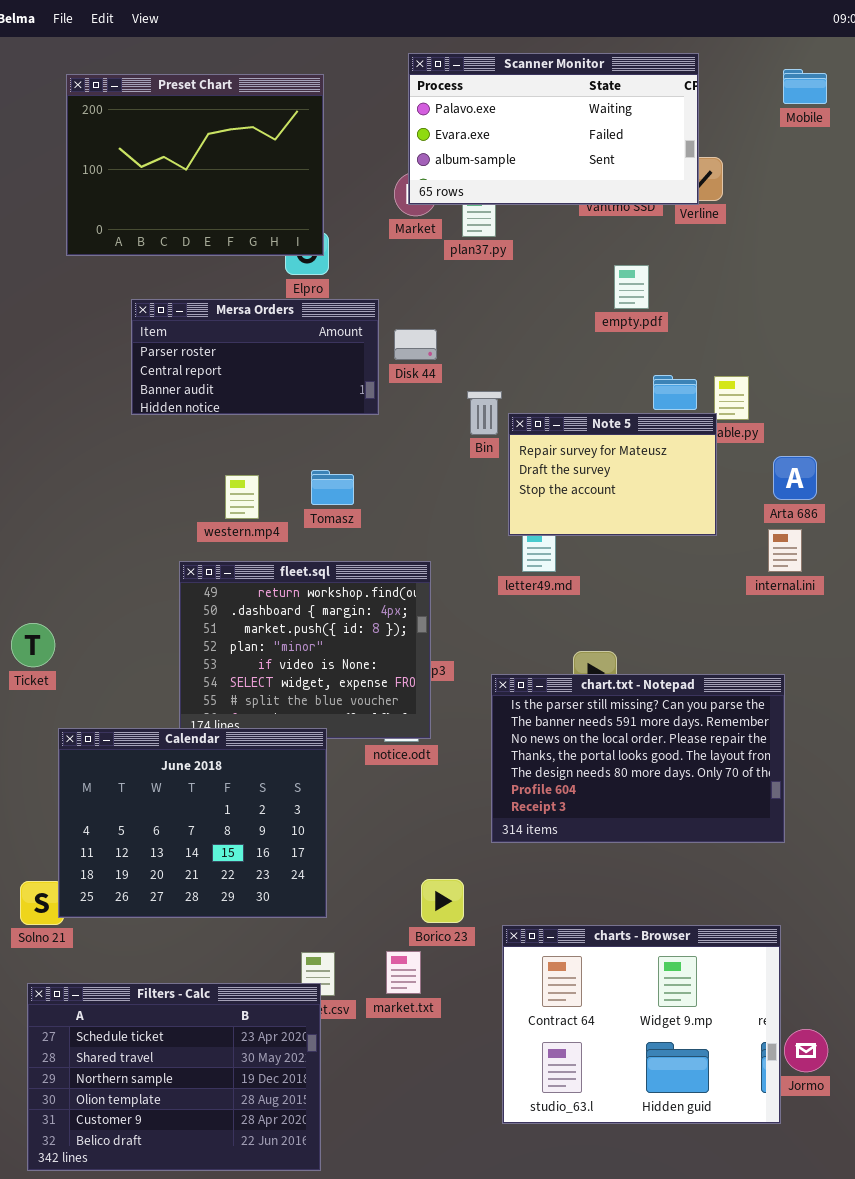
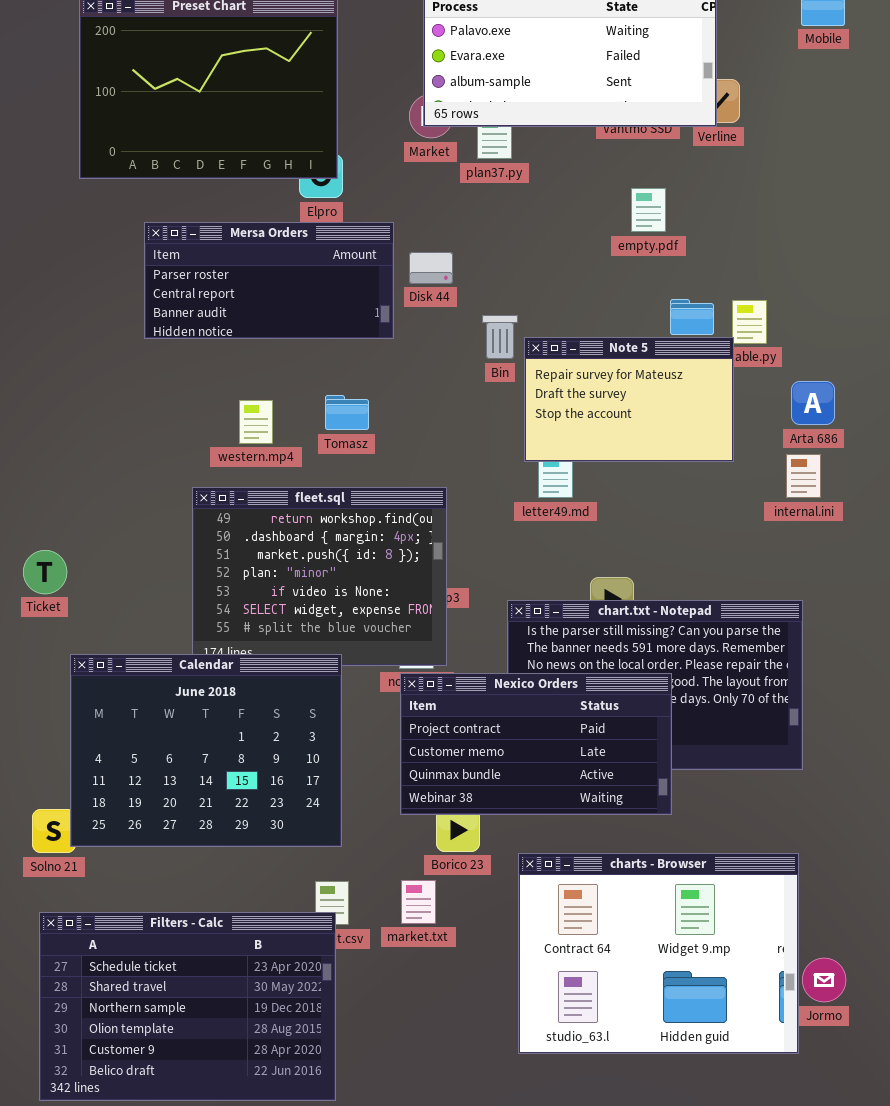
Nexico Orders: none -> [400,673,672,815], opened

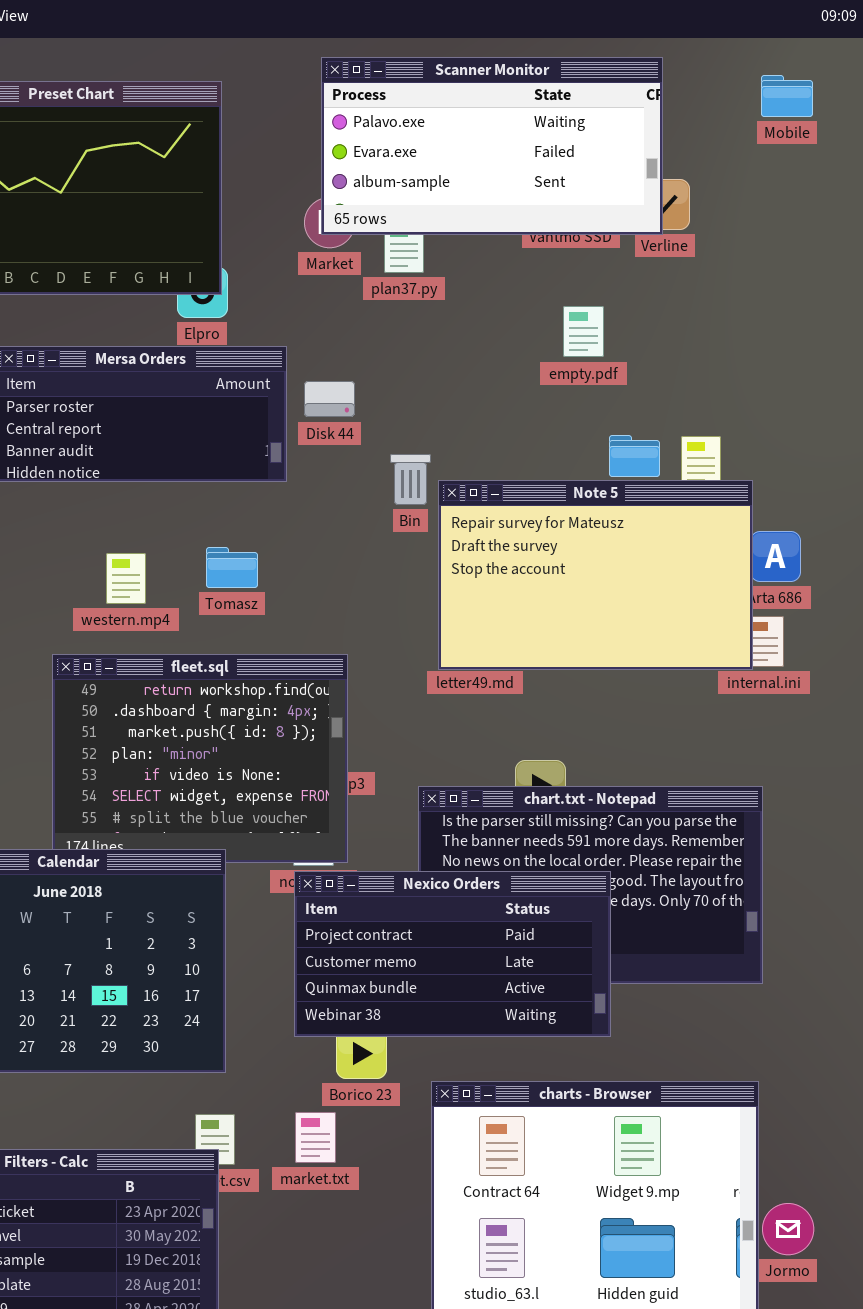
Note 5: [524,337,734,462] -> [438,480,753,670], resized

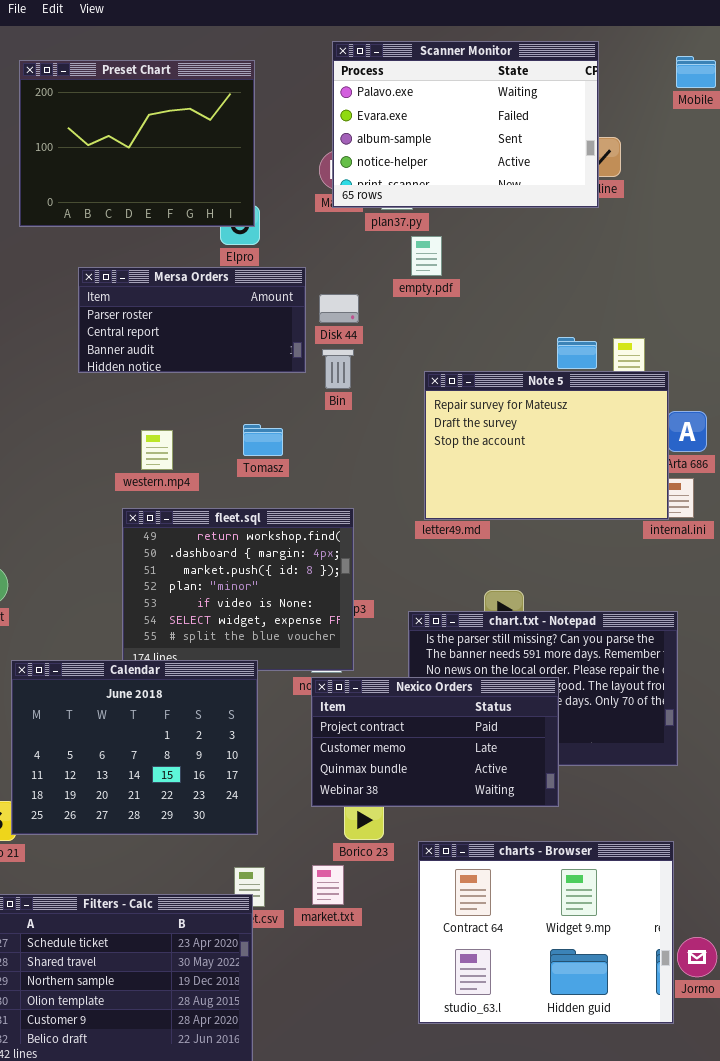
Scanner Monitor: [321,57,663,235] -> [332,41,599,208], resized
empty.pdf: [563,306,604,357] -> [411,236,442,276], moved
Bin: [390,454,431,505] -> [322,349,354,389], moved
western.mp4: [106,553,146,604] -> [141,430,173,470], moved

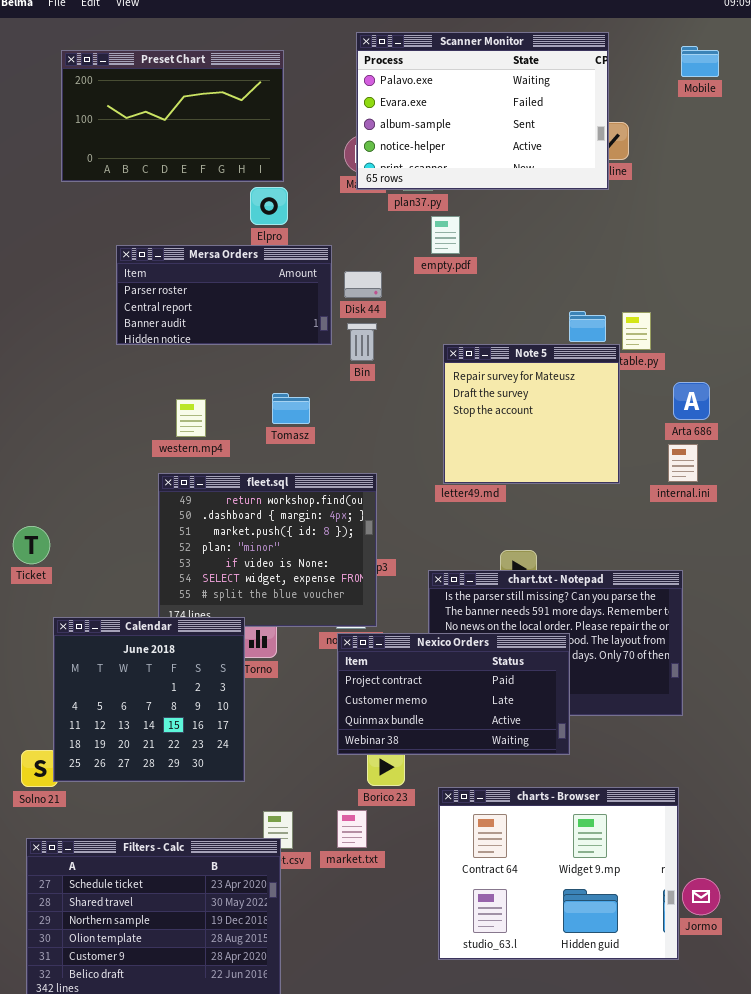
Preset Chart: [19,60,255,227] -> [61,50,284,182], resized
Note 5: [424,371,669,520] -> [443,344,620,484], resized
Calendar: [11,660,258,835] -> [53,617,245,782], resized

